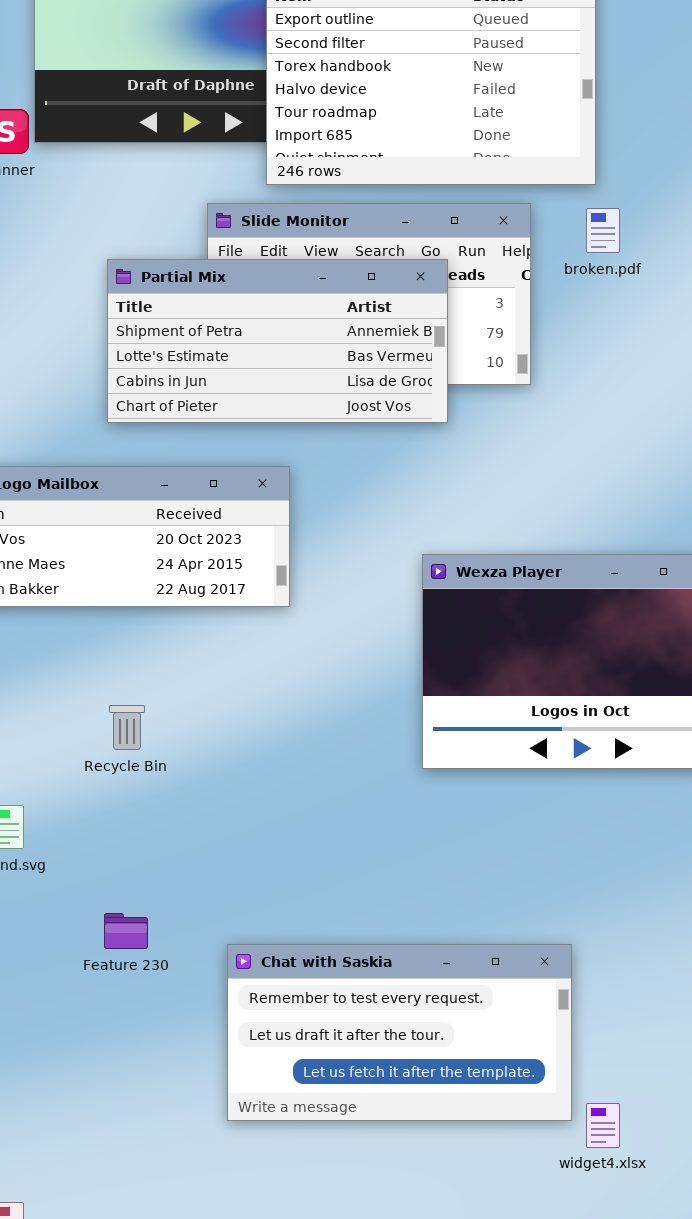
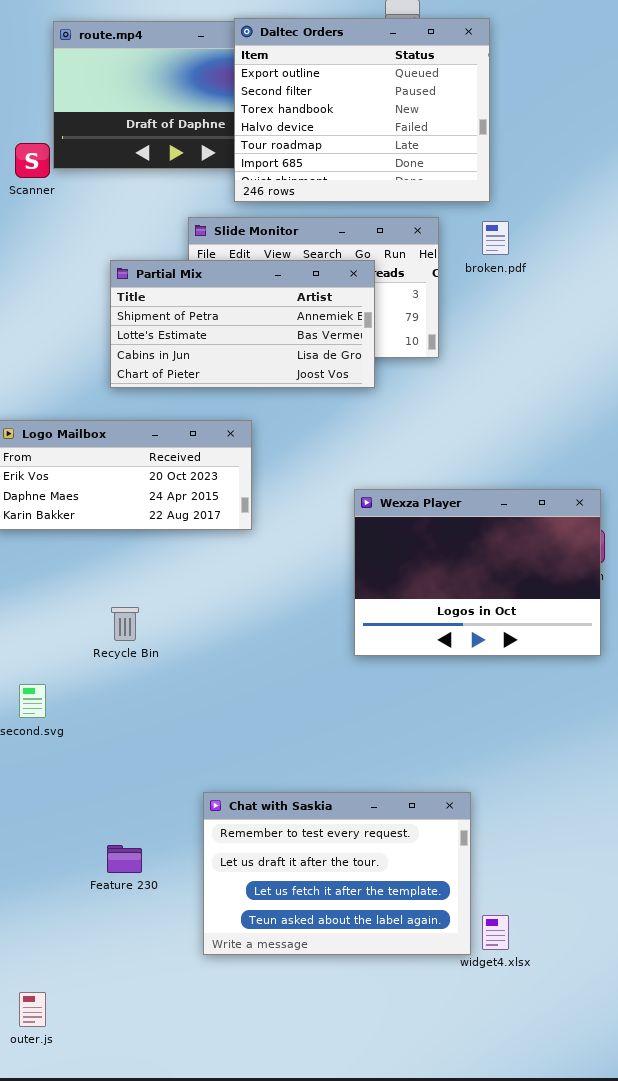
Feature 230: [104,913,148,949] -> [107,845,142,873], moved
Chat with Saskia: [227,944,572,1121] -> [203,792,471,955], resized

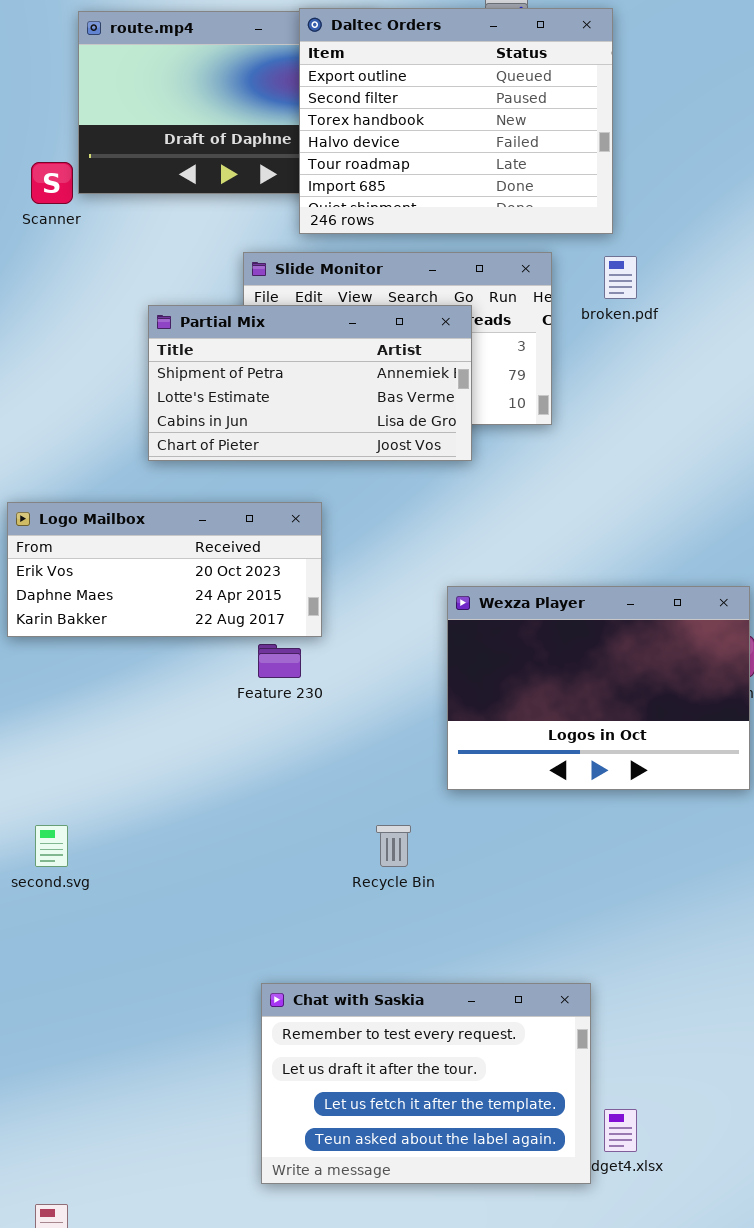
Recycle Bin: [111,607,139,641] -> [376,825,411,867], moved
Chat with Saskia: [203,792,471,955] -> [261,983,591,1184], moved
Feature 230: [107,845,142,873] -> [258,644,301,678], moved

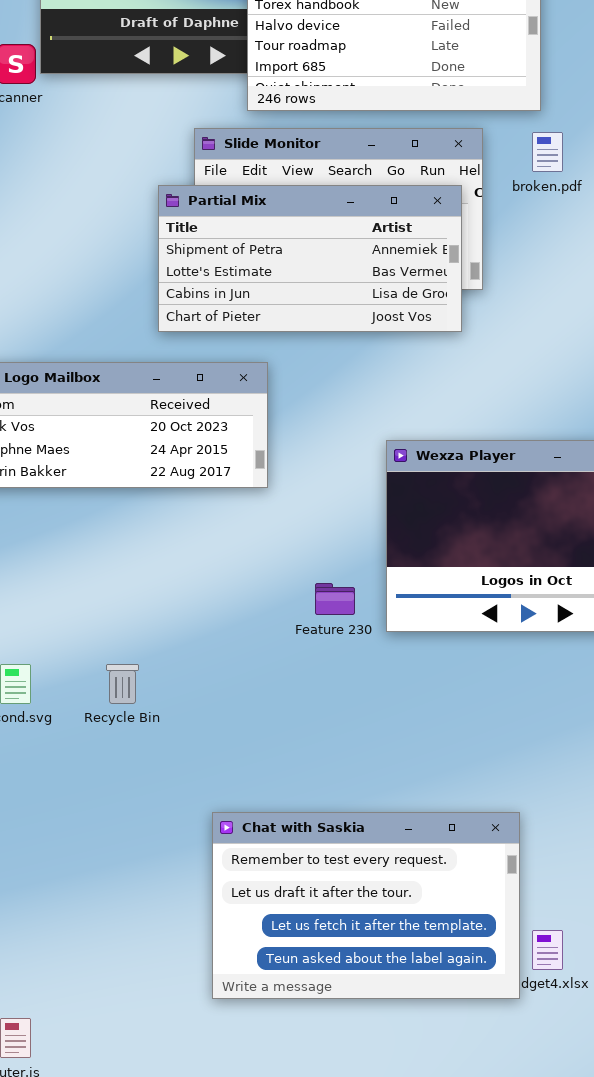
Partial Mix: [148,305,472,461] -> [158,185,462,332], moved
Feature 230: [258,644,301,678] -> [315,583,355,615], moved
Recycle Bin: [376,825,411,867] -> [106,664,139,704], moved

